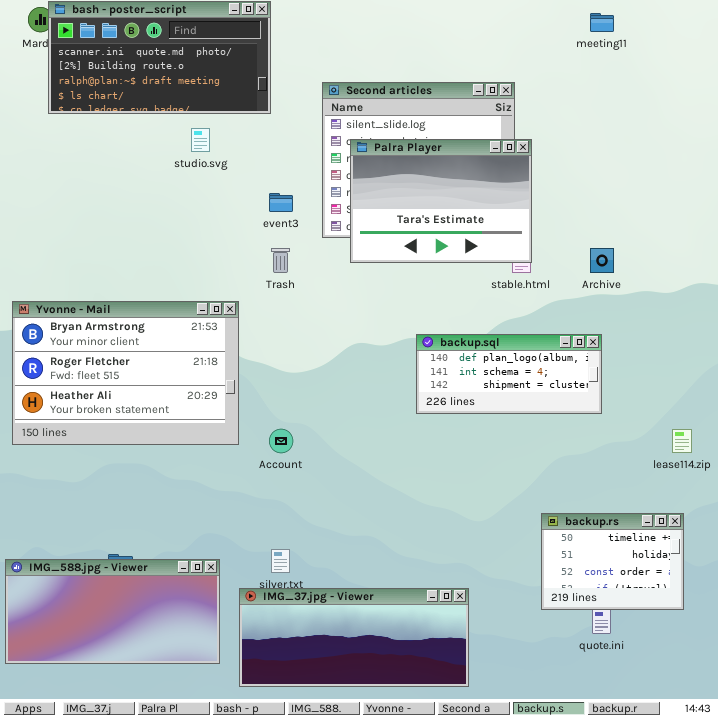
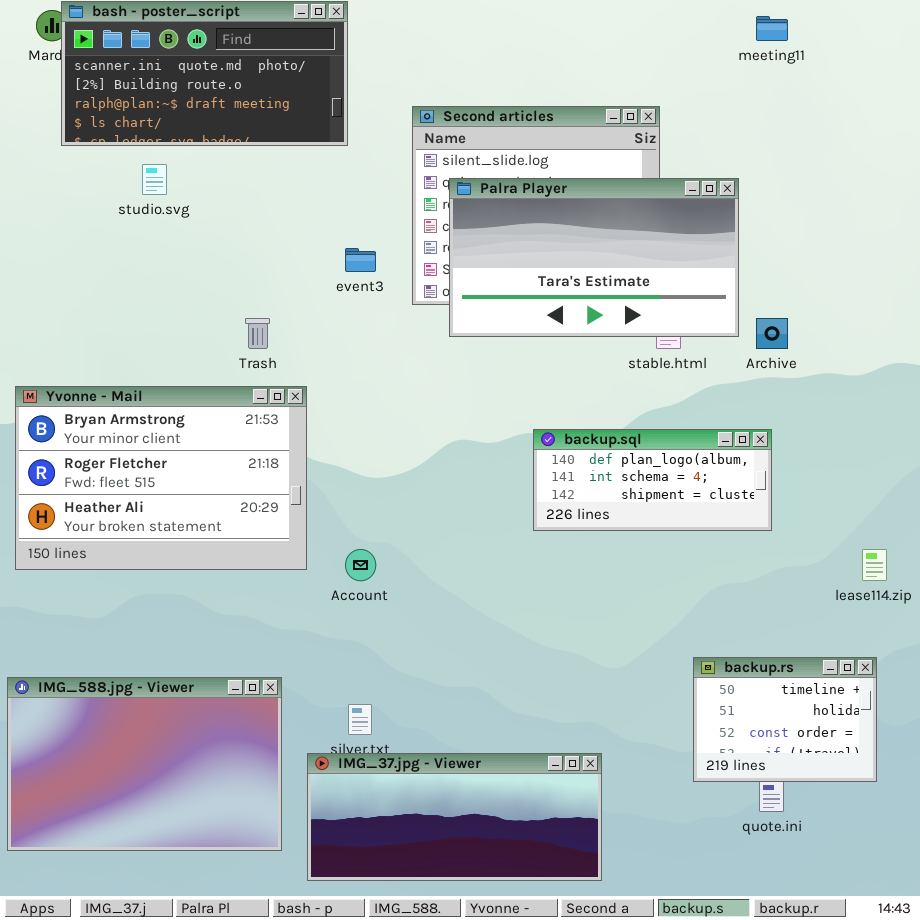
studio.svg: [191,128,210,152] -> [142,164,167,195], moved
Palra Player: [350,139,532,263] -> [449,178,739,337], resized
Trash: [271,248,290,273] -> [245,318,270,349], moved
IMG_588.jpg - Viewer: [5,559,220,664] -> [7,677,282,851], resized

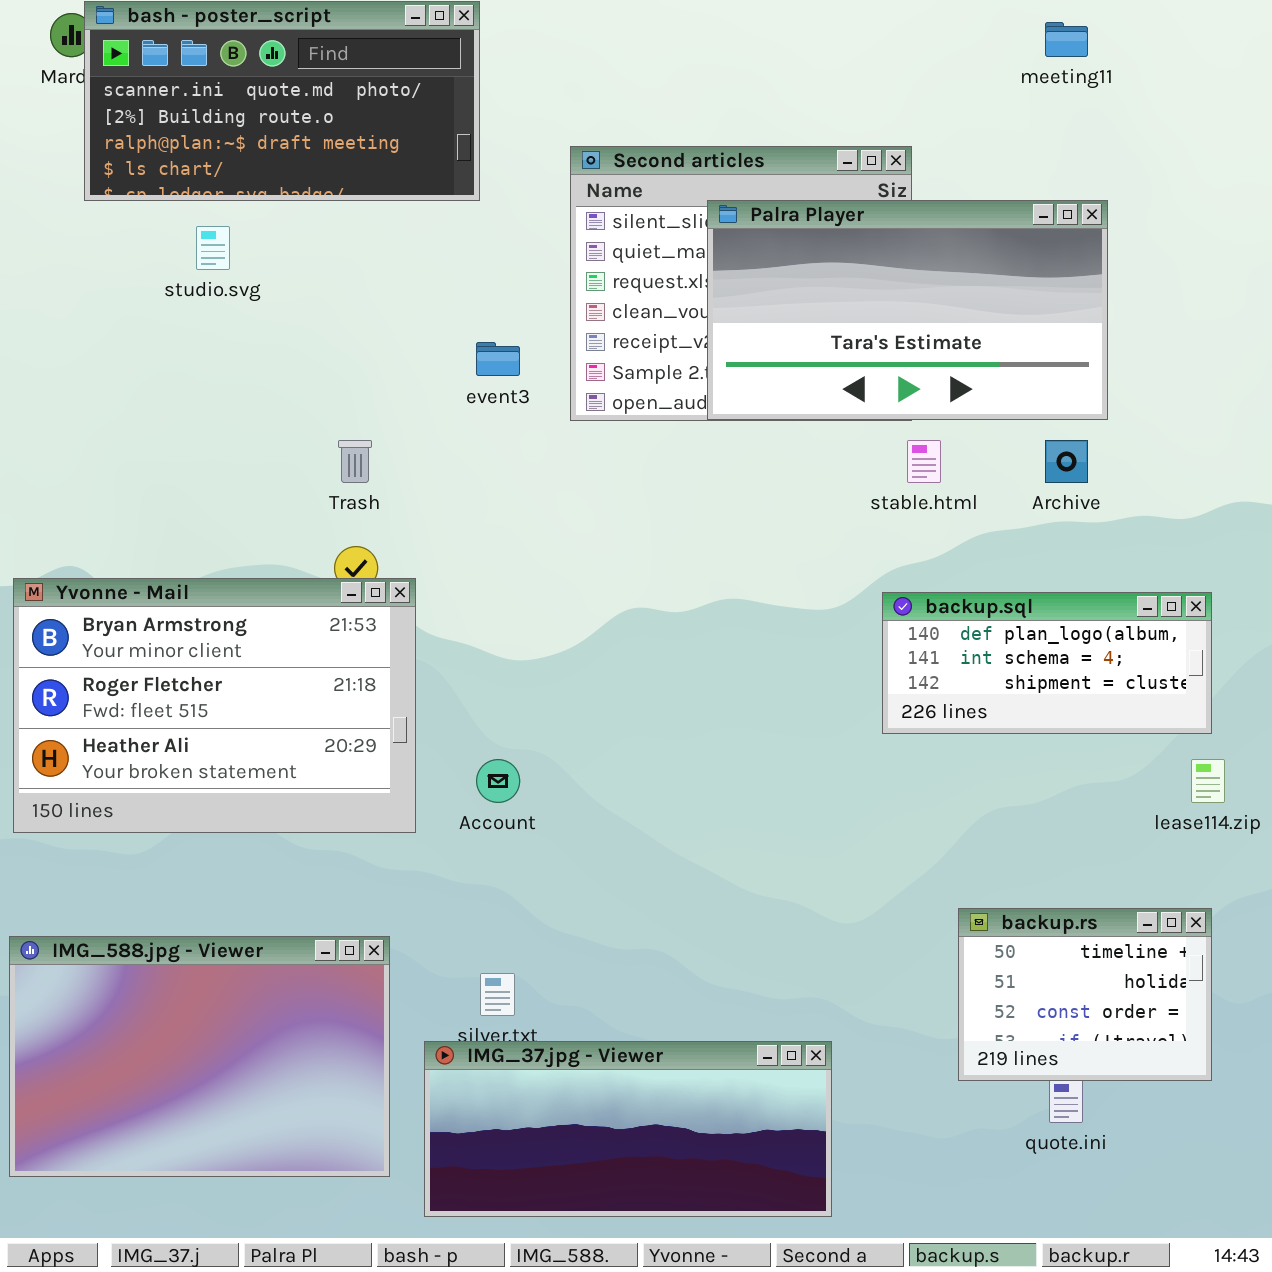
Palra Player: [449,178,739,337] -> [707,200,1108,420], moved
Yvonne - Mail: [15,386,307,570] -> [13,578,416,833], moved
backup.sql: [533,429,772,531] -> [882,592,1212,734], moved

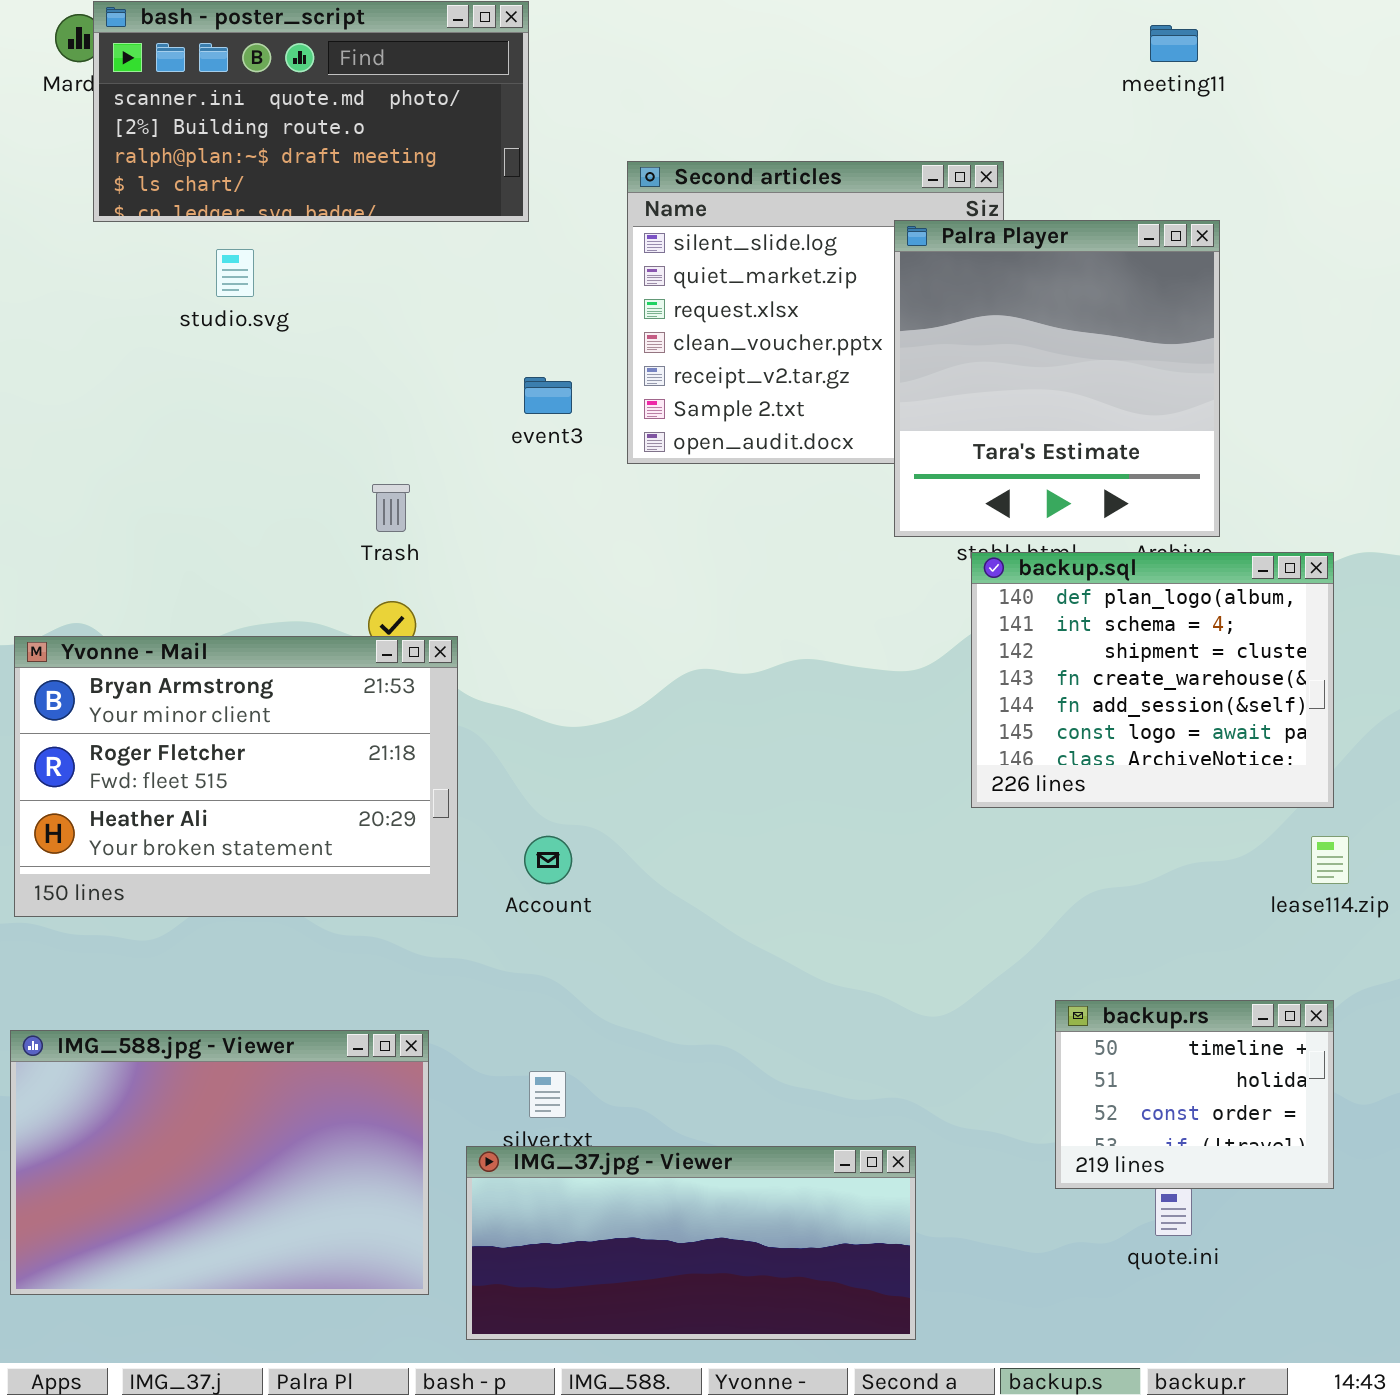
Palra Player: [707,200,1108,420] -> [894,220,1220,537], resized
backup.sql: [882,592,1212,734] -> [971,552,1334,808], resized

